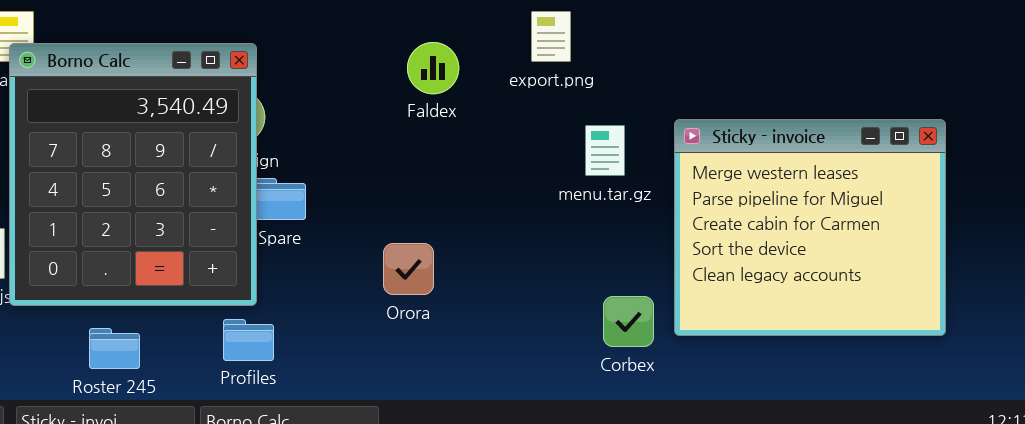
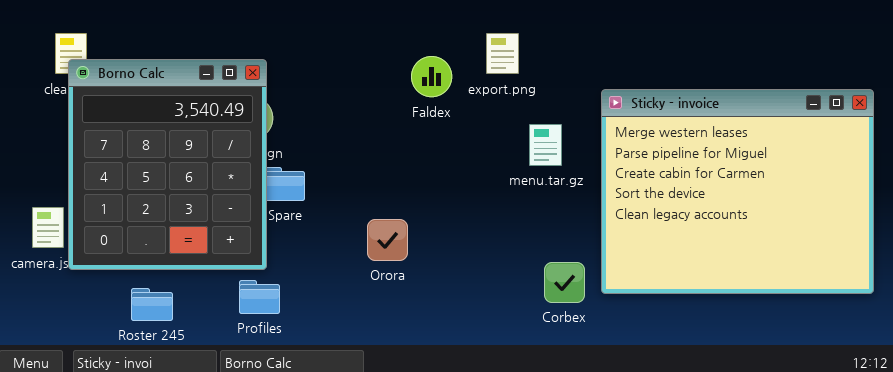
Faldex: [407,42,459,94] -> [411,56,452,97], moved
Sticky - invoice: [674,119,946,336] -> [601,89,874,294], resized

